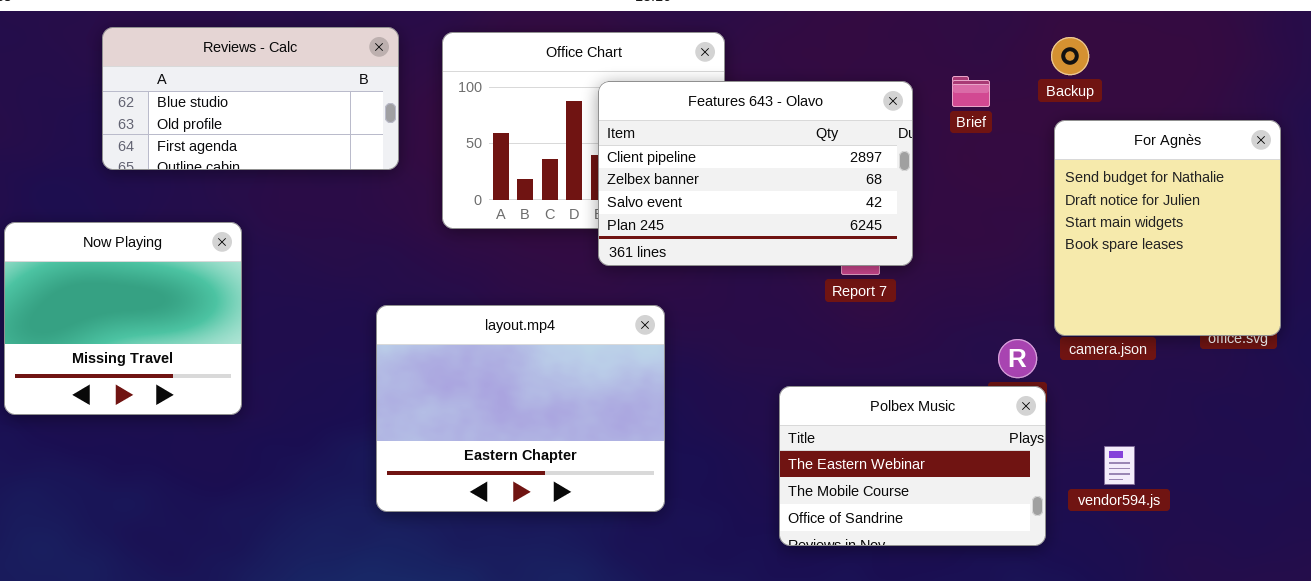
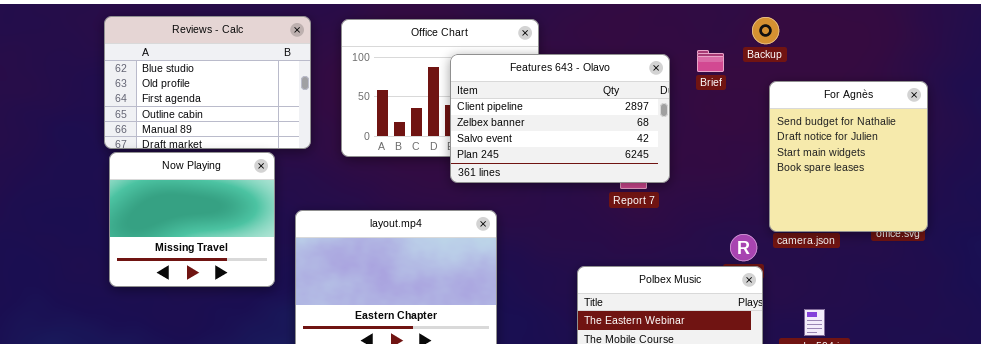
Reviews - Calc: [102,27,399,170] -> [104,16,311,149], resized
Backup: [1051,37,1089,75] -> [752,17,779,44], moved
Now Playing: [4,222,242,415] -> [109,152,275,287], moved

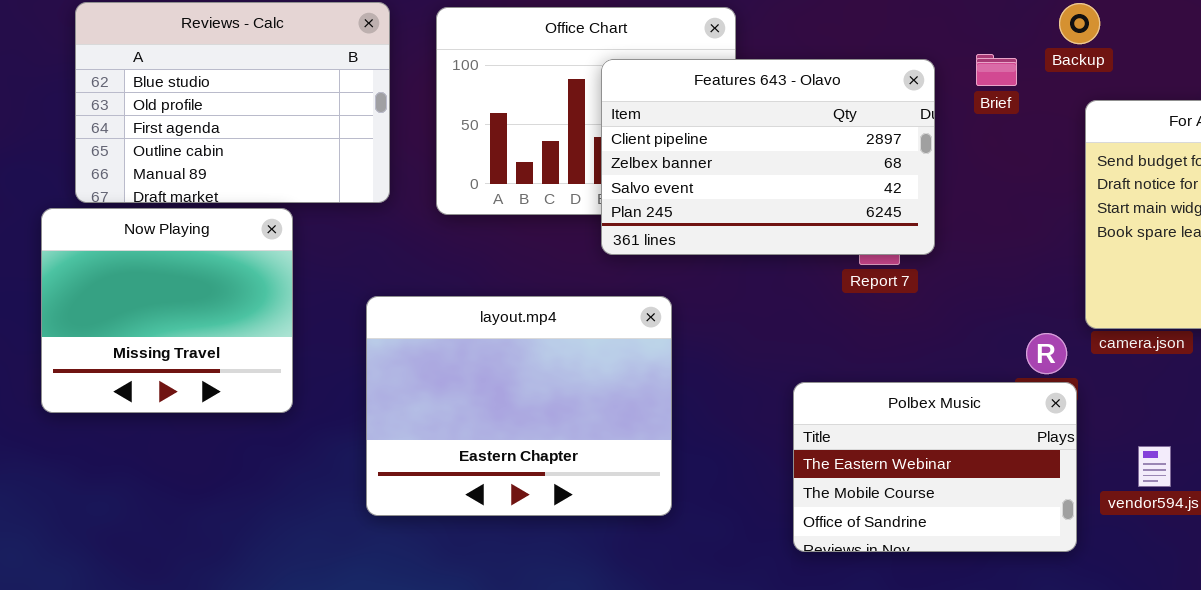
Now Playing: [109,152,275,287] -> [41,208,293,413], moved

